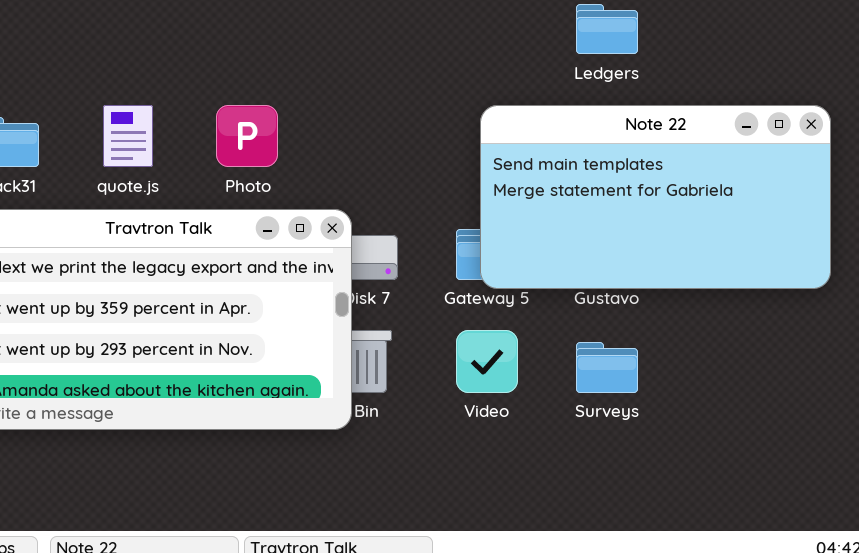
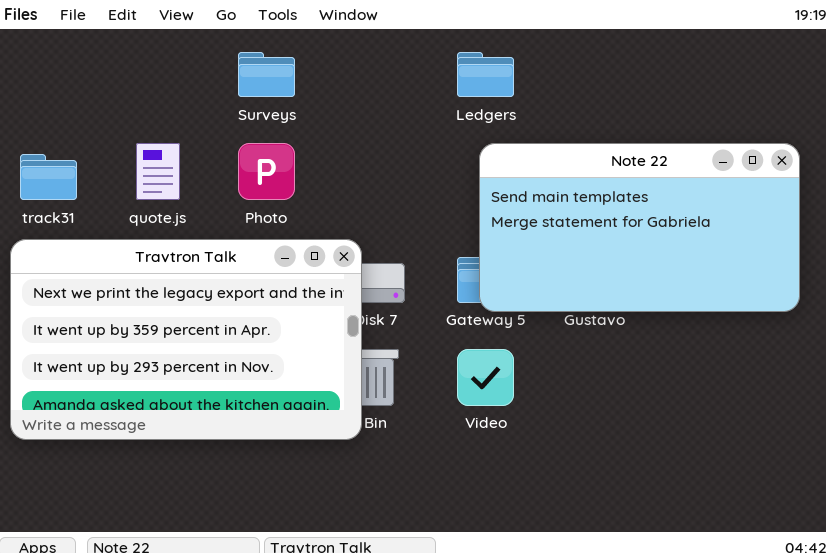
Ledgers: [576,4,638,54] -> [457,52,514,97], moved
Surveys: [576,342,638,393] -> [238,52,295,97], moved

